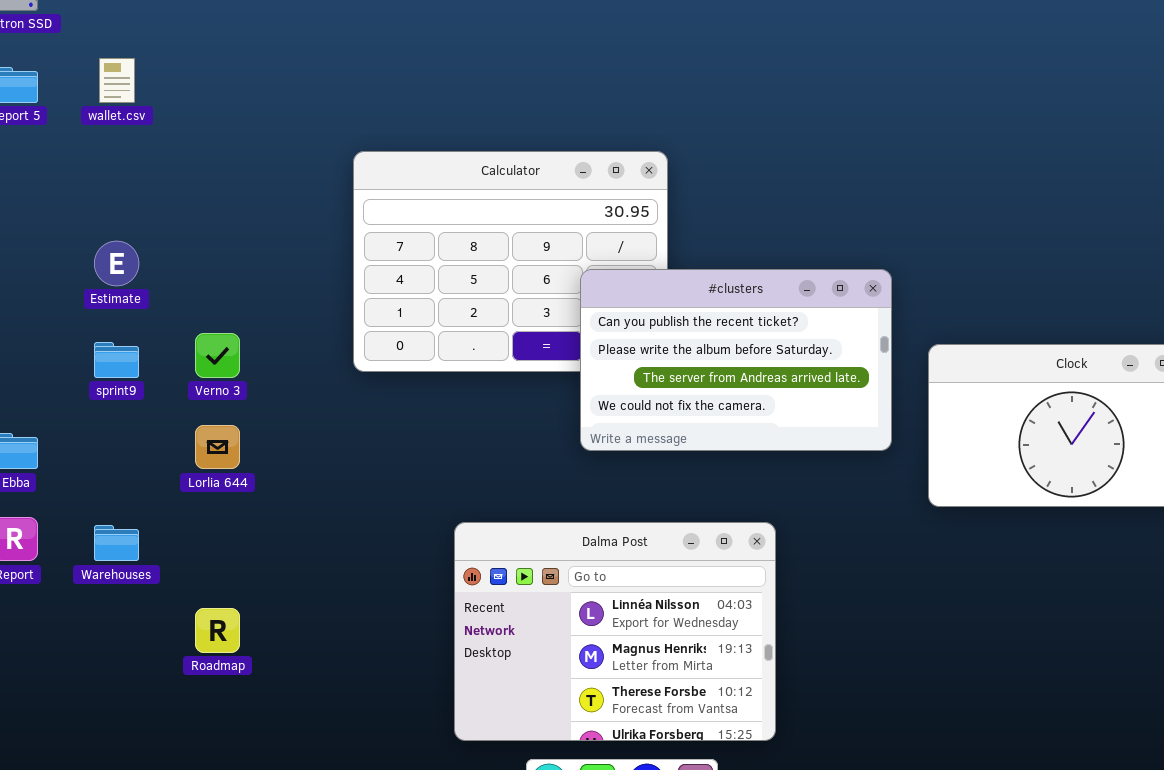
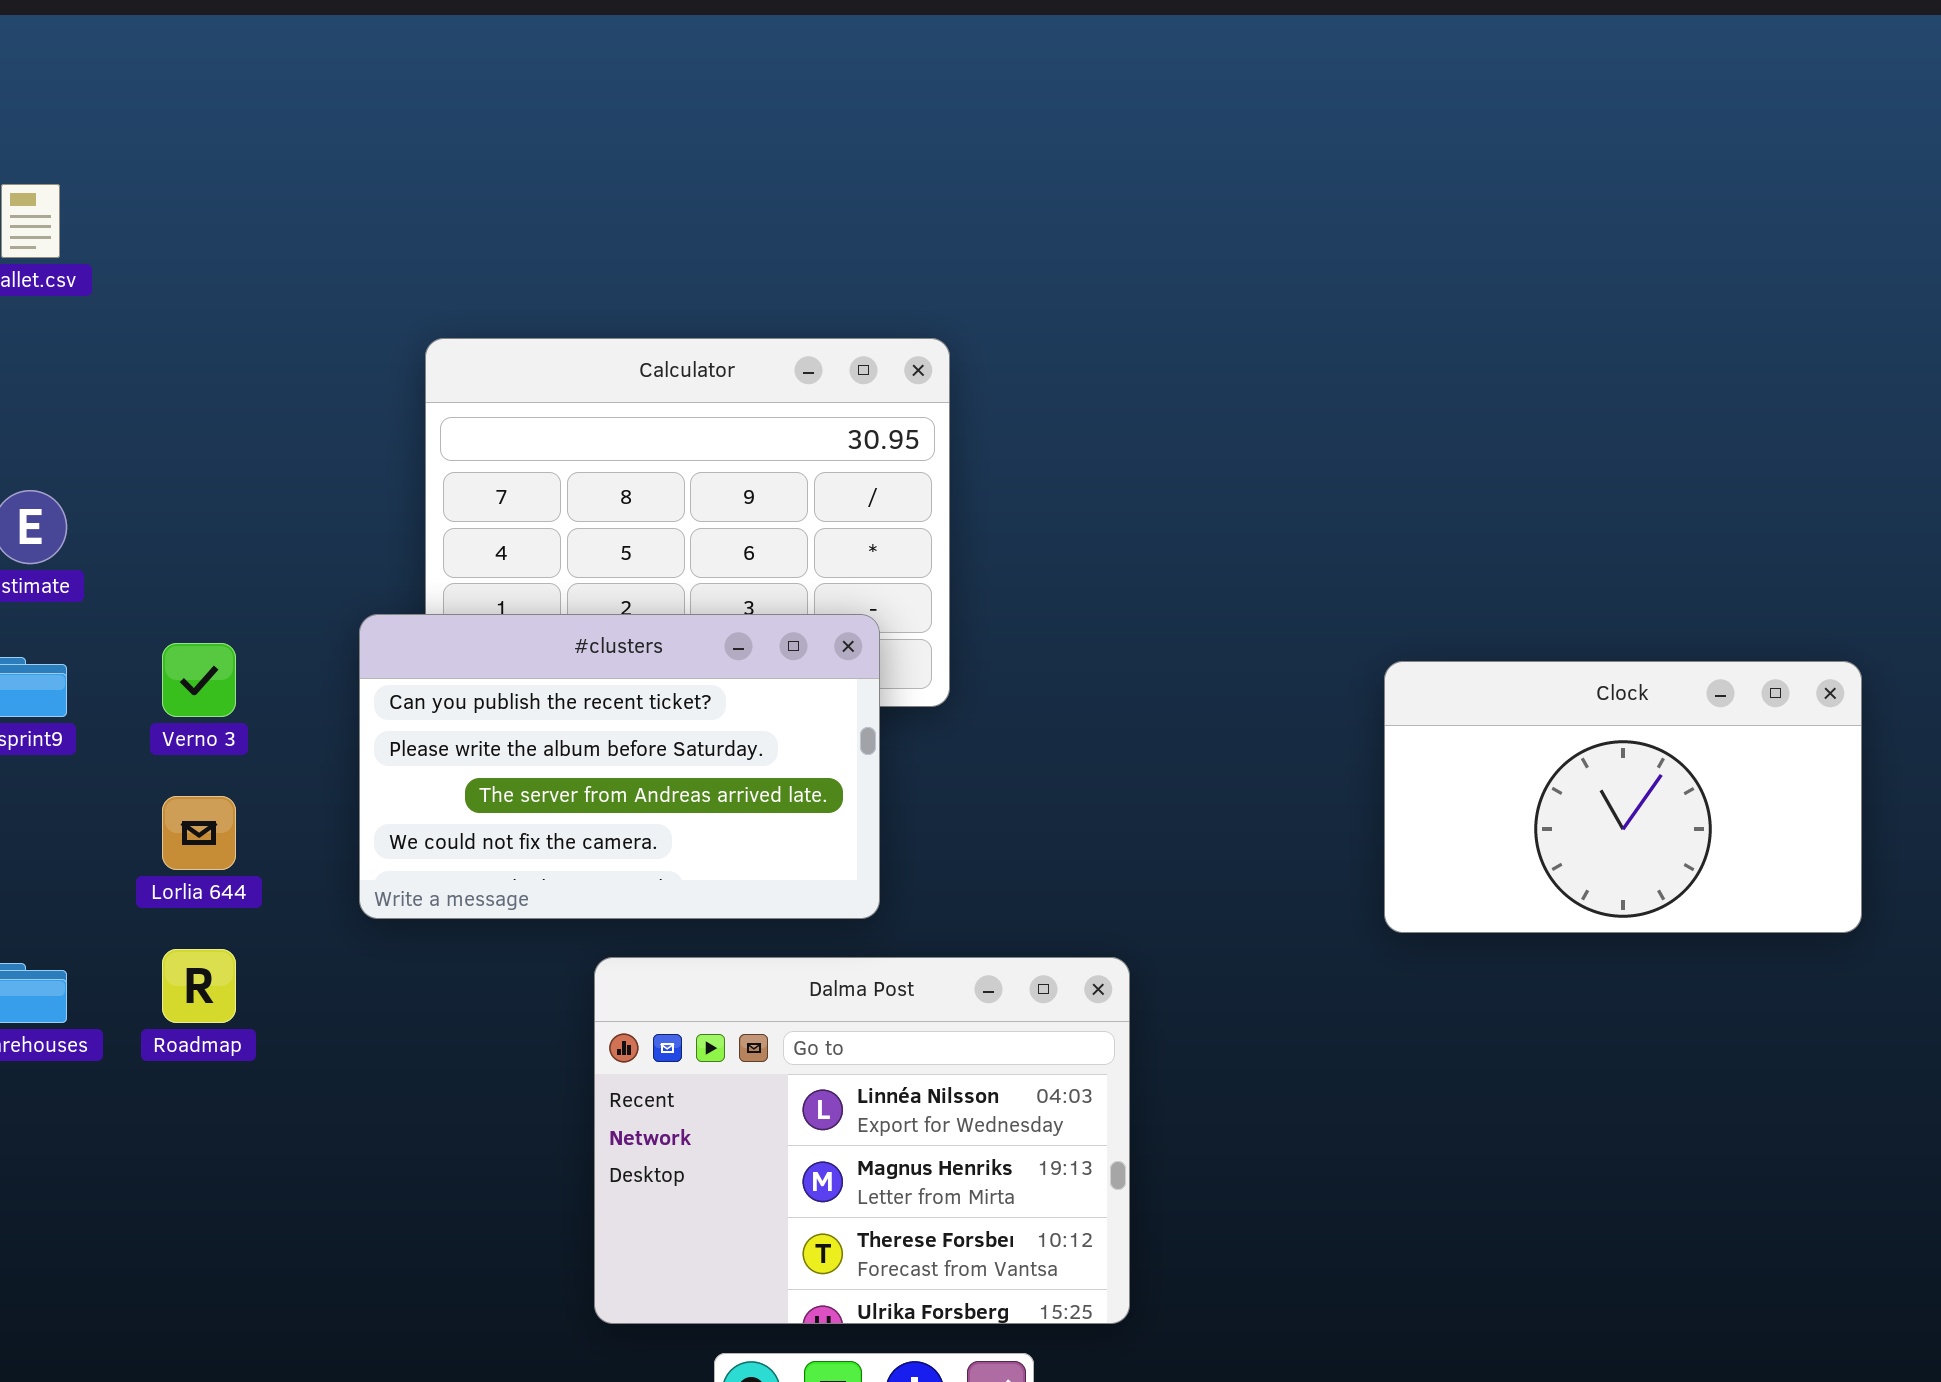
#clusters: [580,269,892,451] -> [359,614,880,919], moved
Roadmap: [195,608,240,653] -> [162,949,236,1023], moved

